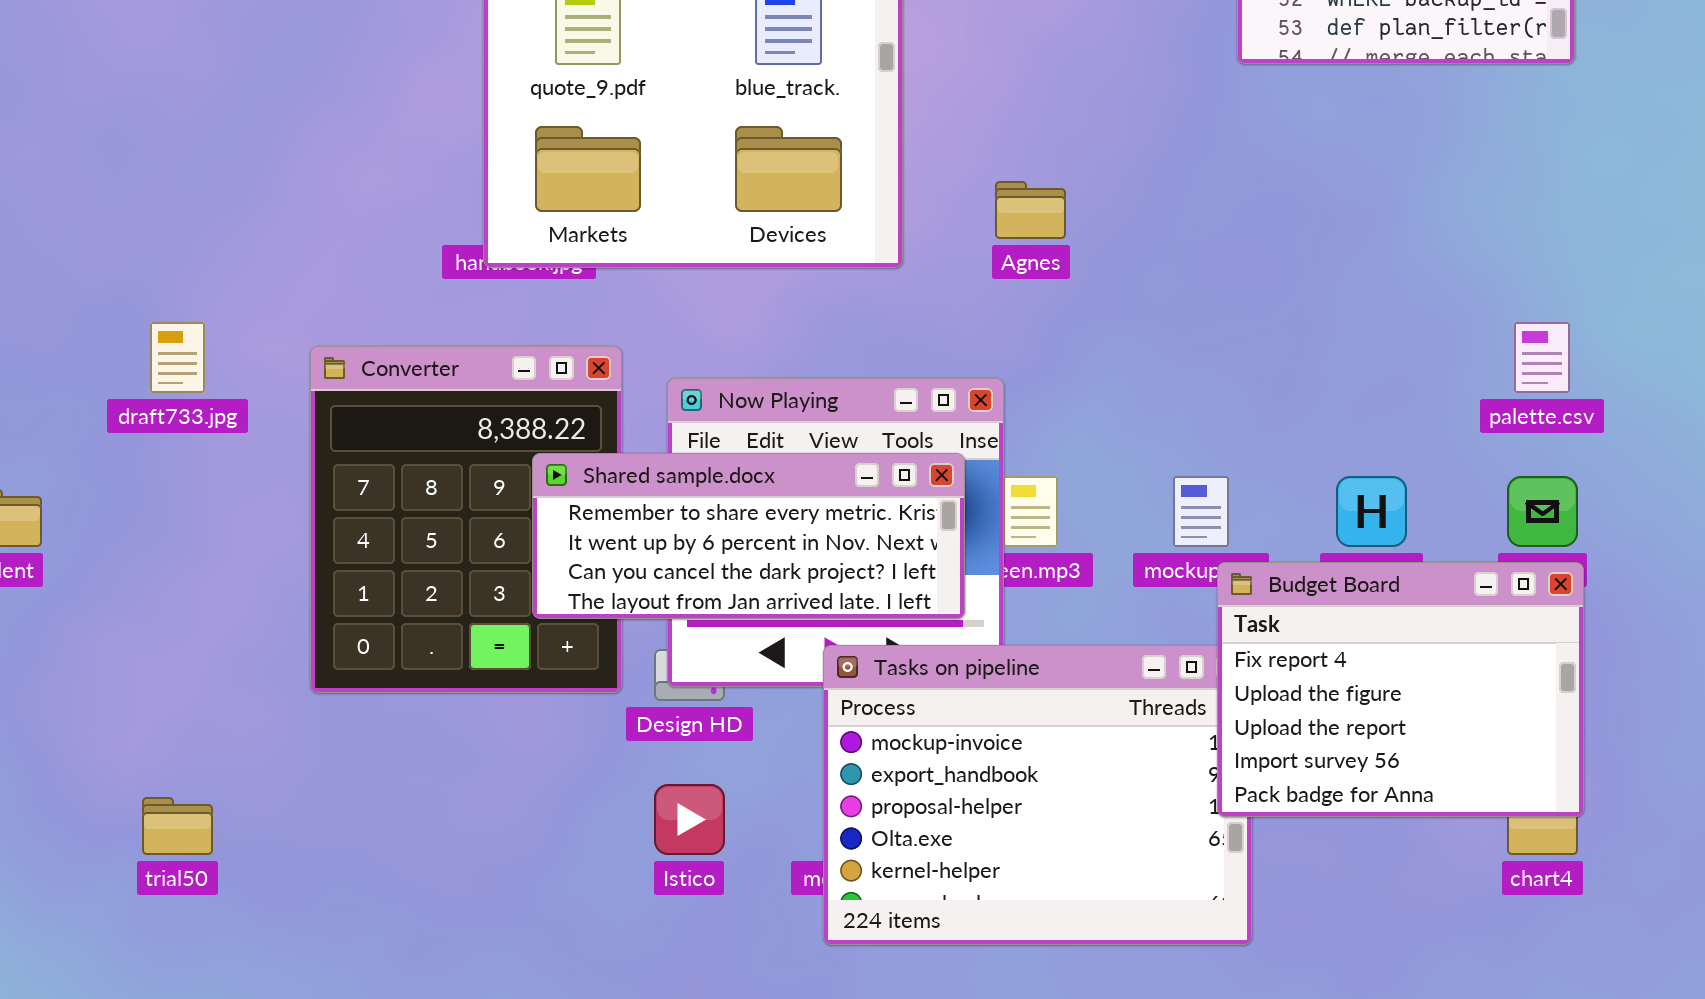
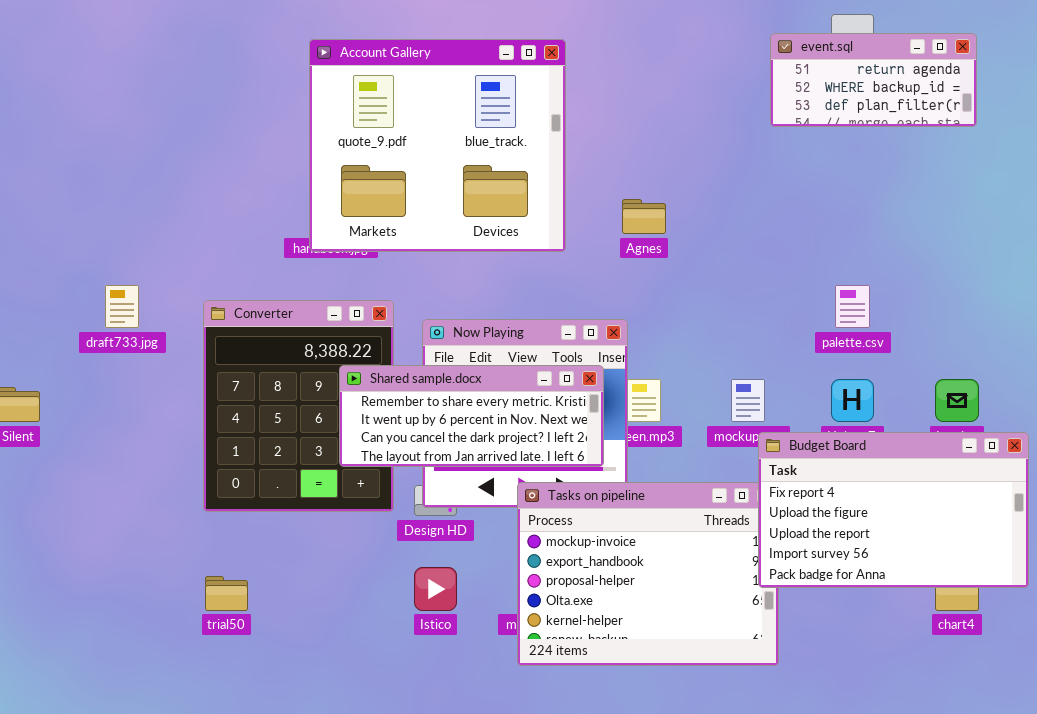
palette.csv: [1514,322,1570,393] -> [835,285,870,328], moved
Budget Board: [1217,562,1584,817] -> [758,432,1029,588], resized
trial50: [142,797,213,855] -> [205,576,248,611], moved

